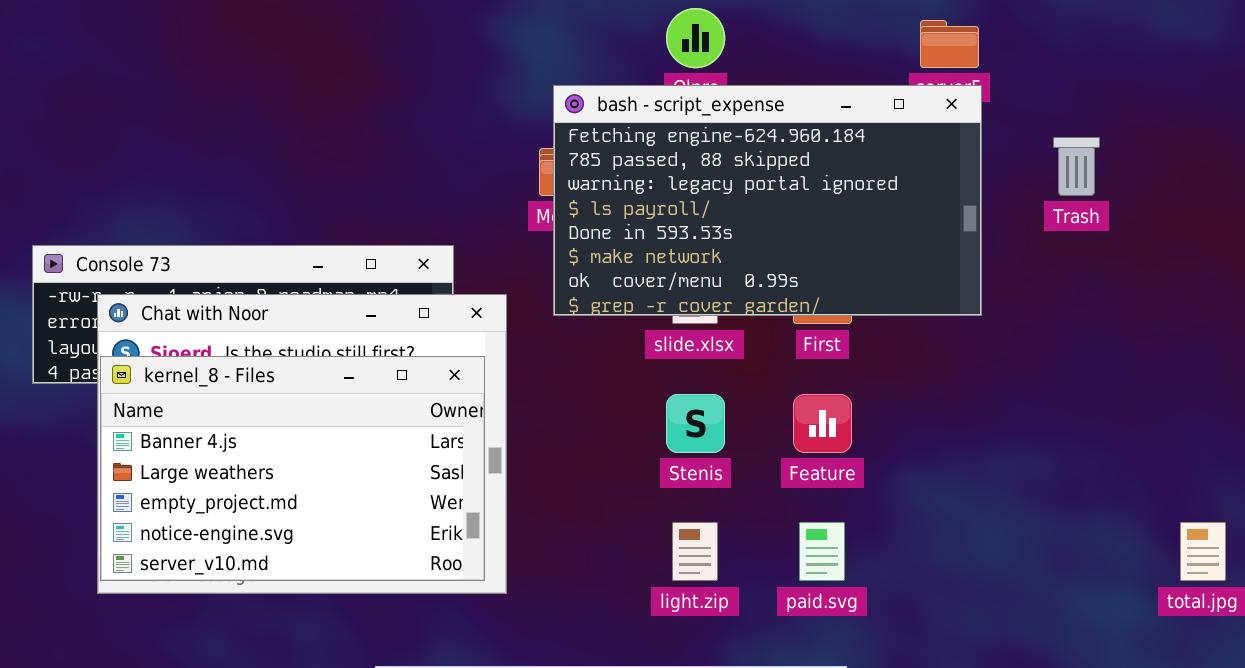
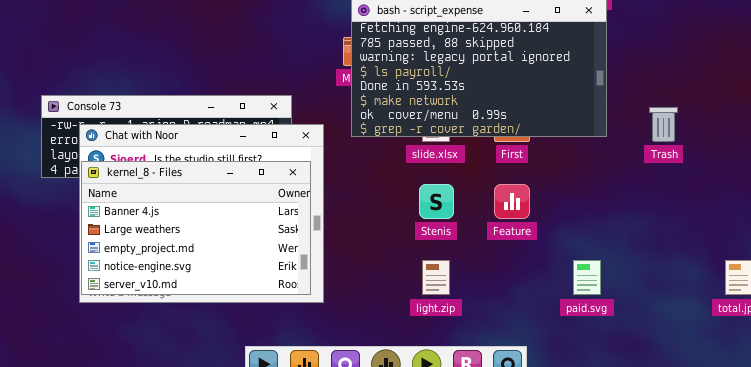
Trash: [1053,137,1100,196] -> [649,107,678,142], moved
paid.svg: [799,522,845,581] -> [573,260,601,295], moved

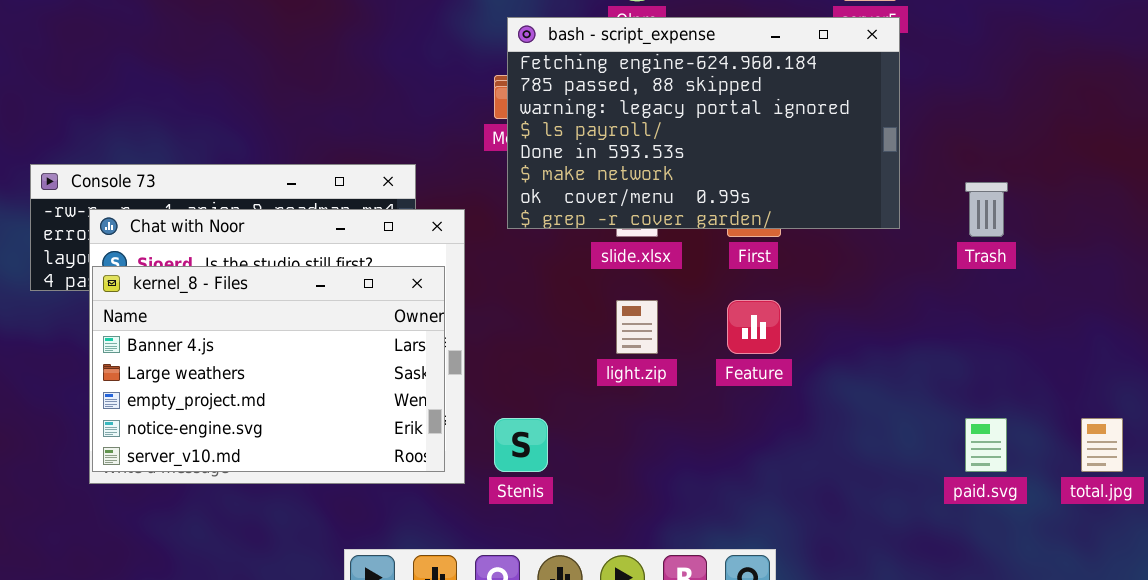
Stenis: [419,184,454,219] -> [494,418,548,472], moved
light.zip: [422,260,450,295] -> [616,300,658,354], moved
paid.svg: [573,260,601,295] -> [965,418,1007,472], moved

